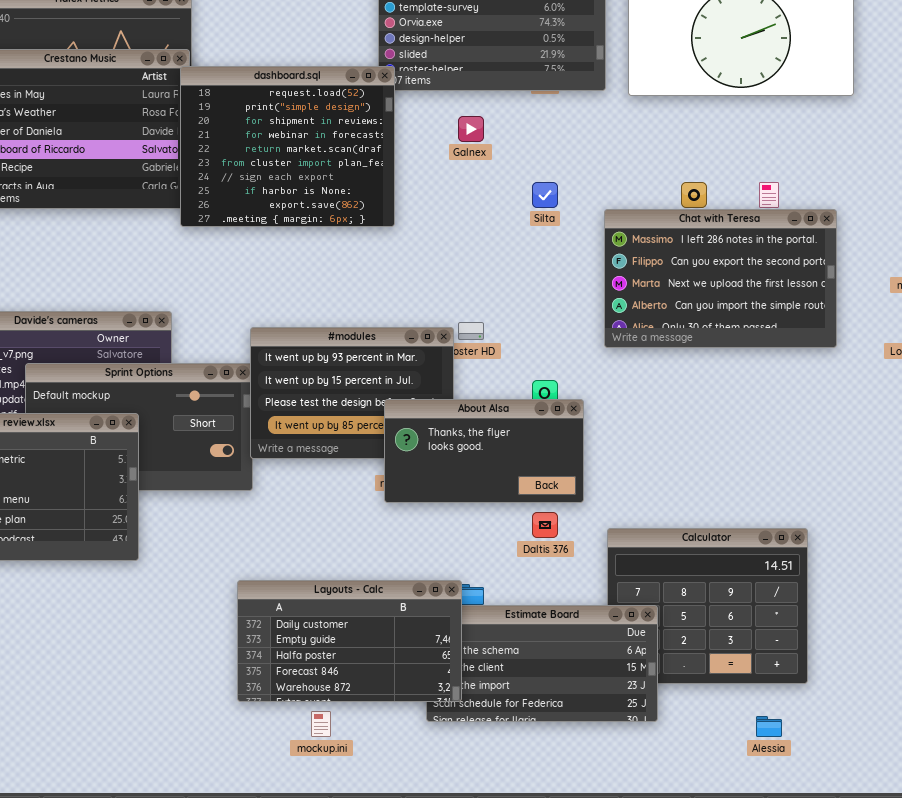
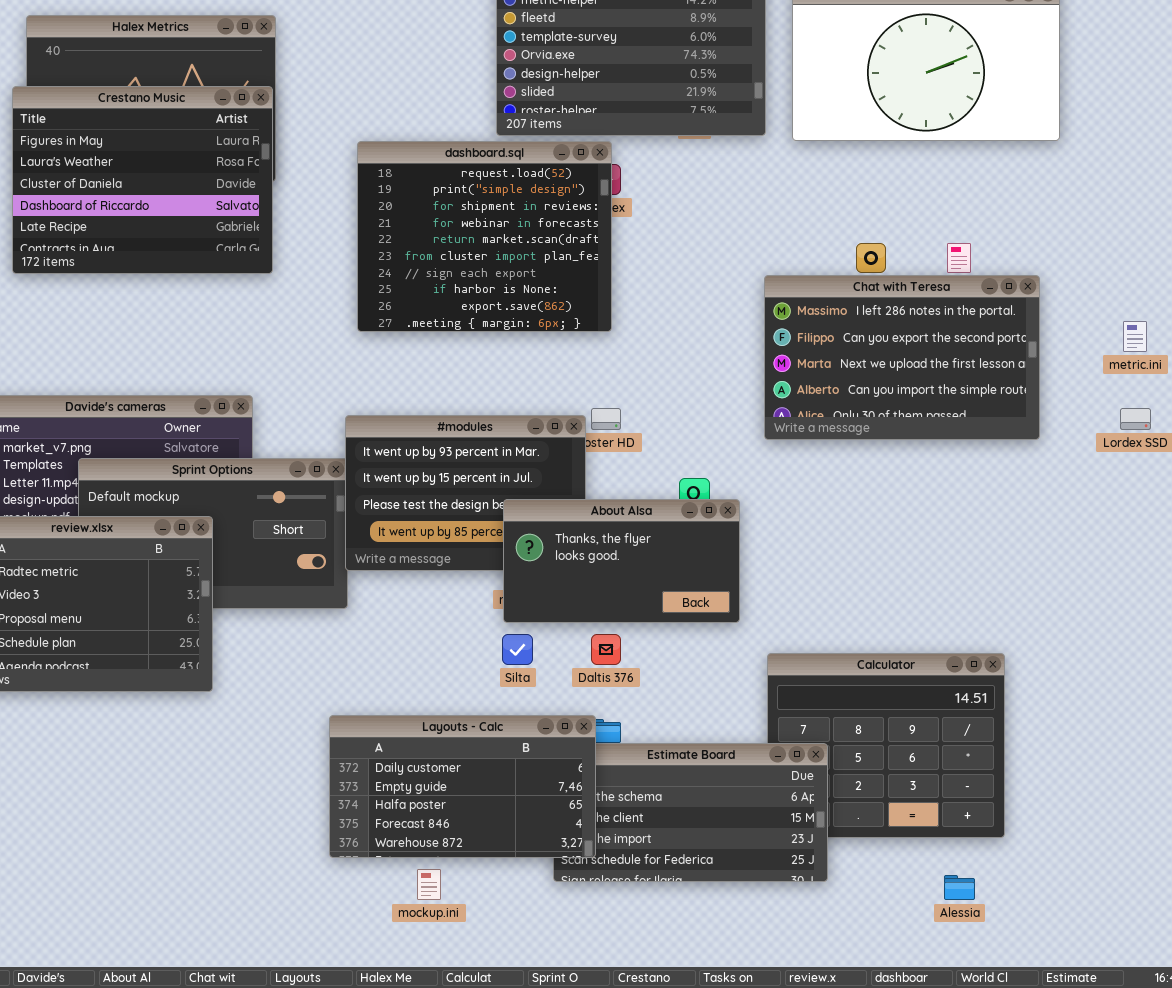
dashboard.sql: [180,66,395,227] -> [357,141,612,332], moved
Silta: [532,182,558,208] -> [502,634,533,665], moved
Daltis 376: [532,512,558,538] -> [591,634,621,665], moved

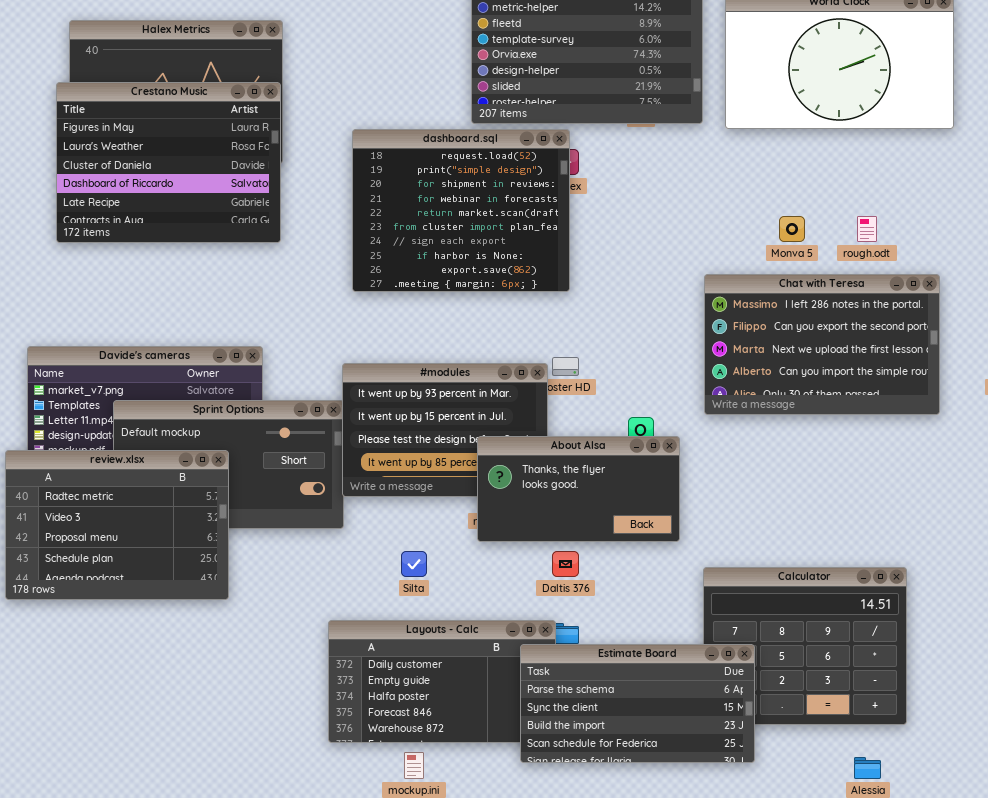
Chat with Teresa: [764,275,1040,440] -> [704,274,940,415], moved
Silta: [502,634,533,665] -> [401,551,427,577], moved
Estimate Board: [553,743,828,882] -> [520,644,755,763], raised

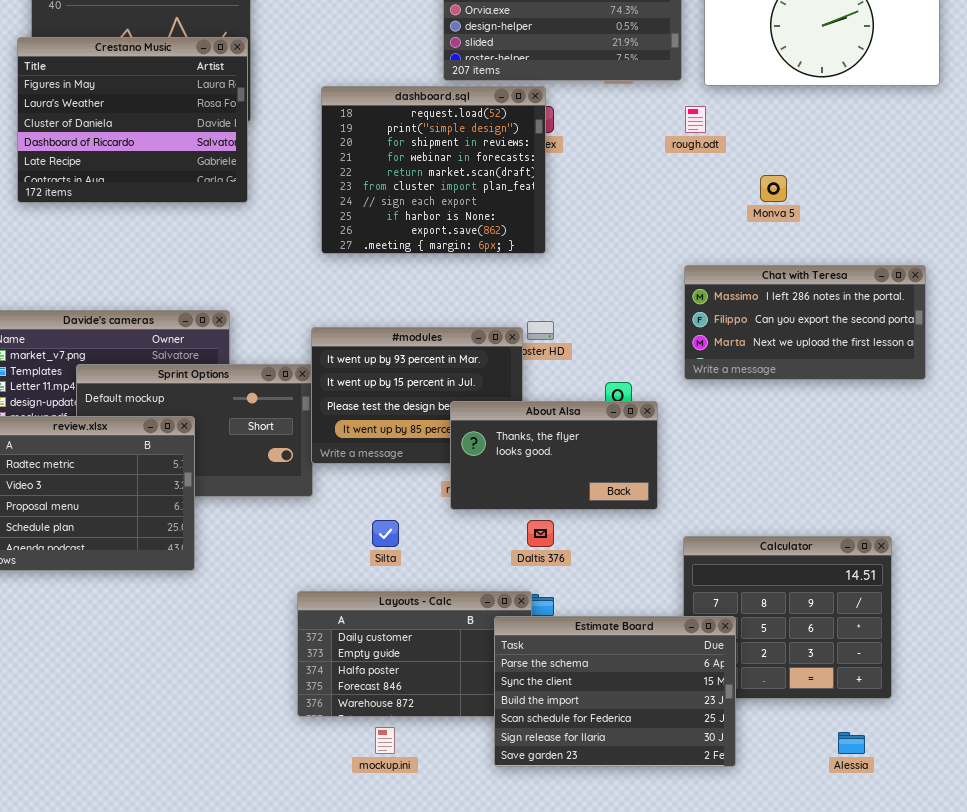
rough.odt: [857,216,877,242] -> [685,106,706,133], moved
Chat with Teresa: [704,274,940,415] -> [684,265,926,380], resized
Estimate Board: [520,644,755,763] -> [494,616,736,767], resized

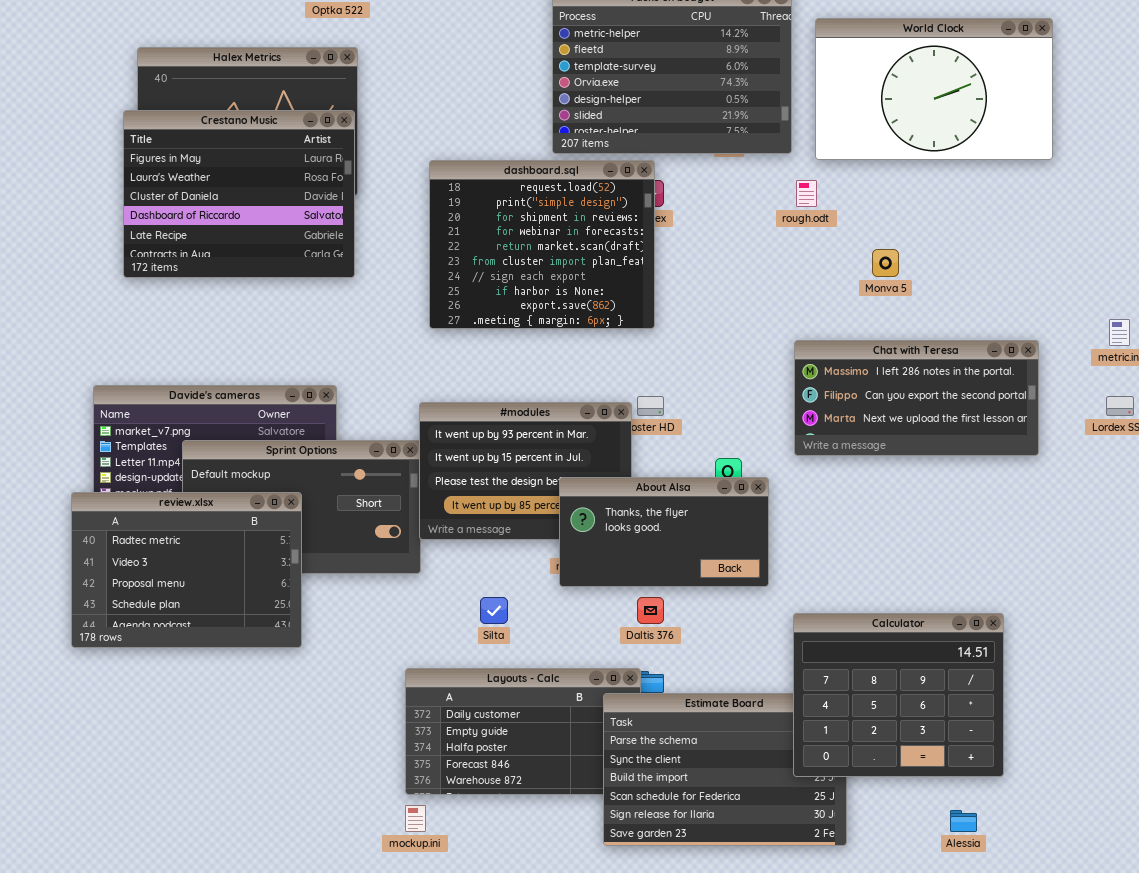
Calculator: [683,536,892,699] -> [793,613,1004,777], raised
mockup.ini: [375,727,395,754] -> [405,805,426,832], moved

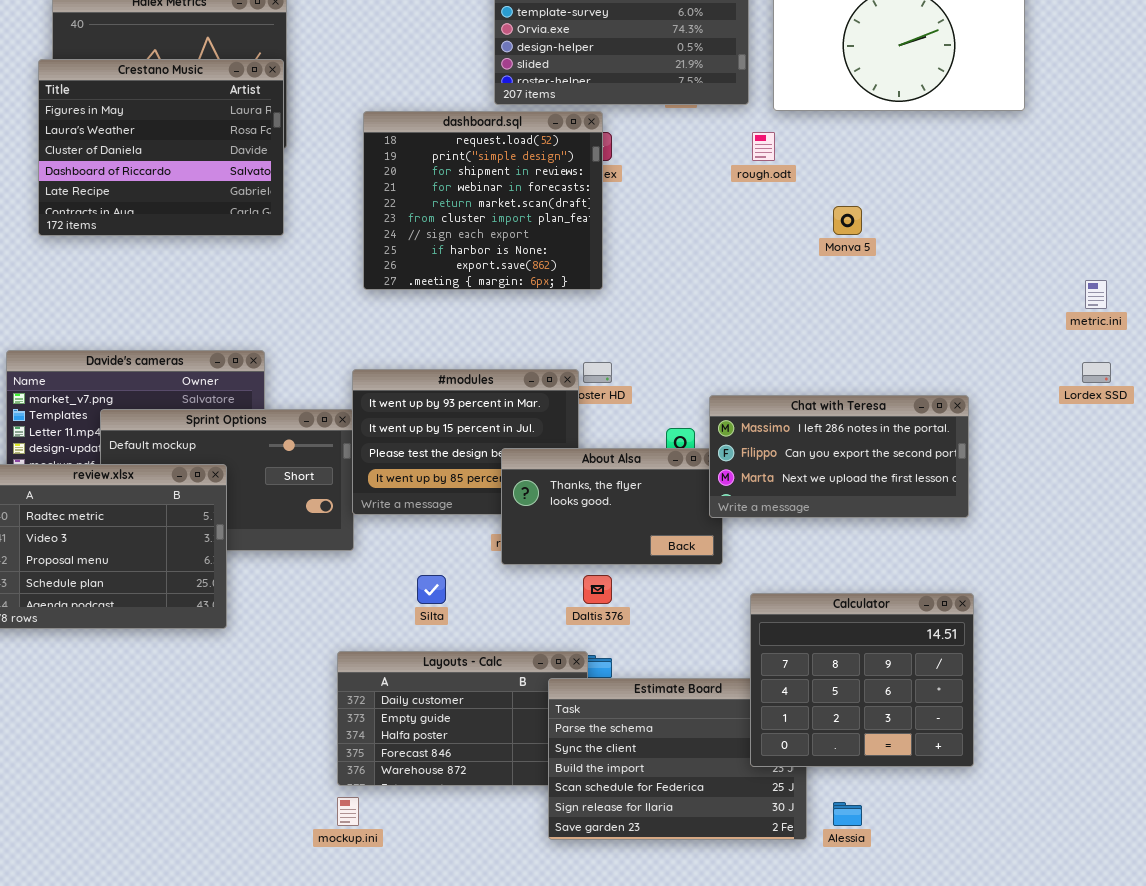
Chat with Teresa: [794,340,1039,456] -> [709,395,969,518], moved
Alessia: [950,810,977,832] -> [833,802,862,826], moved

